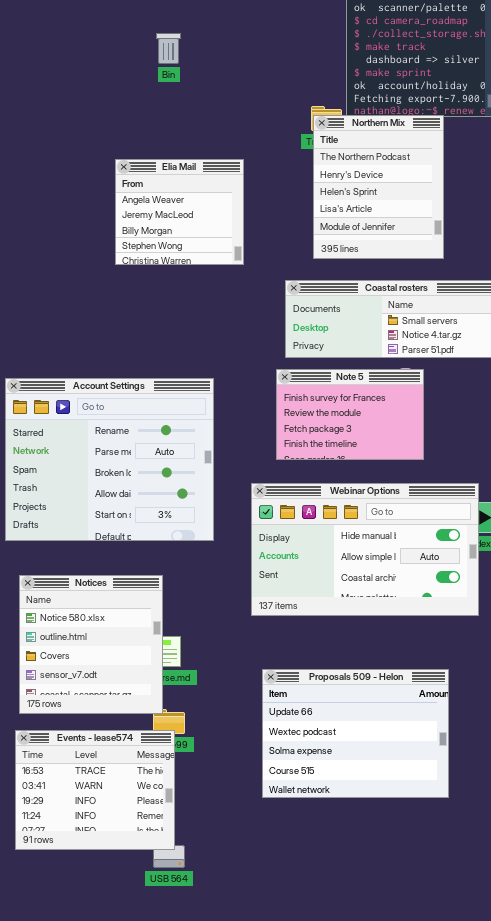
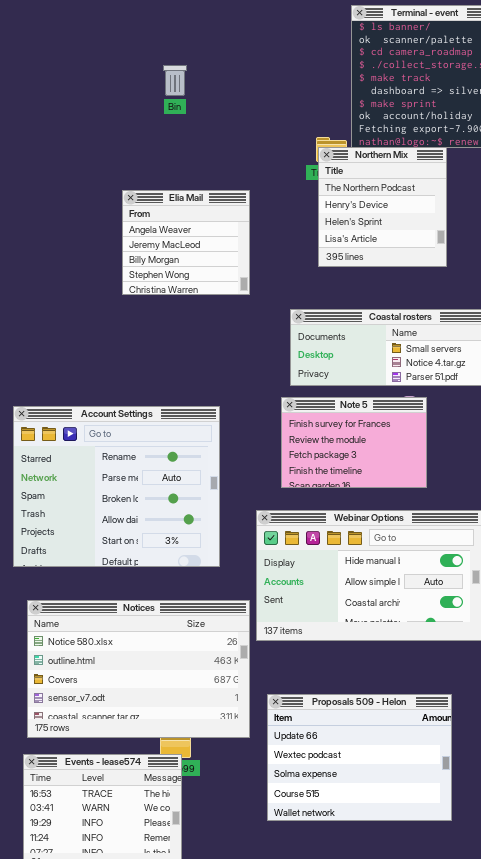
Northern Mix: [313,115,444,259] -> [318,147,447,267], resized
Notices: [19,575,163,714] -> [27,600,250,738], resized

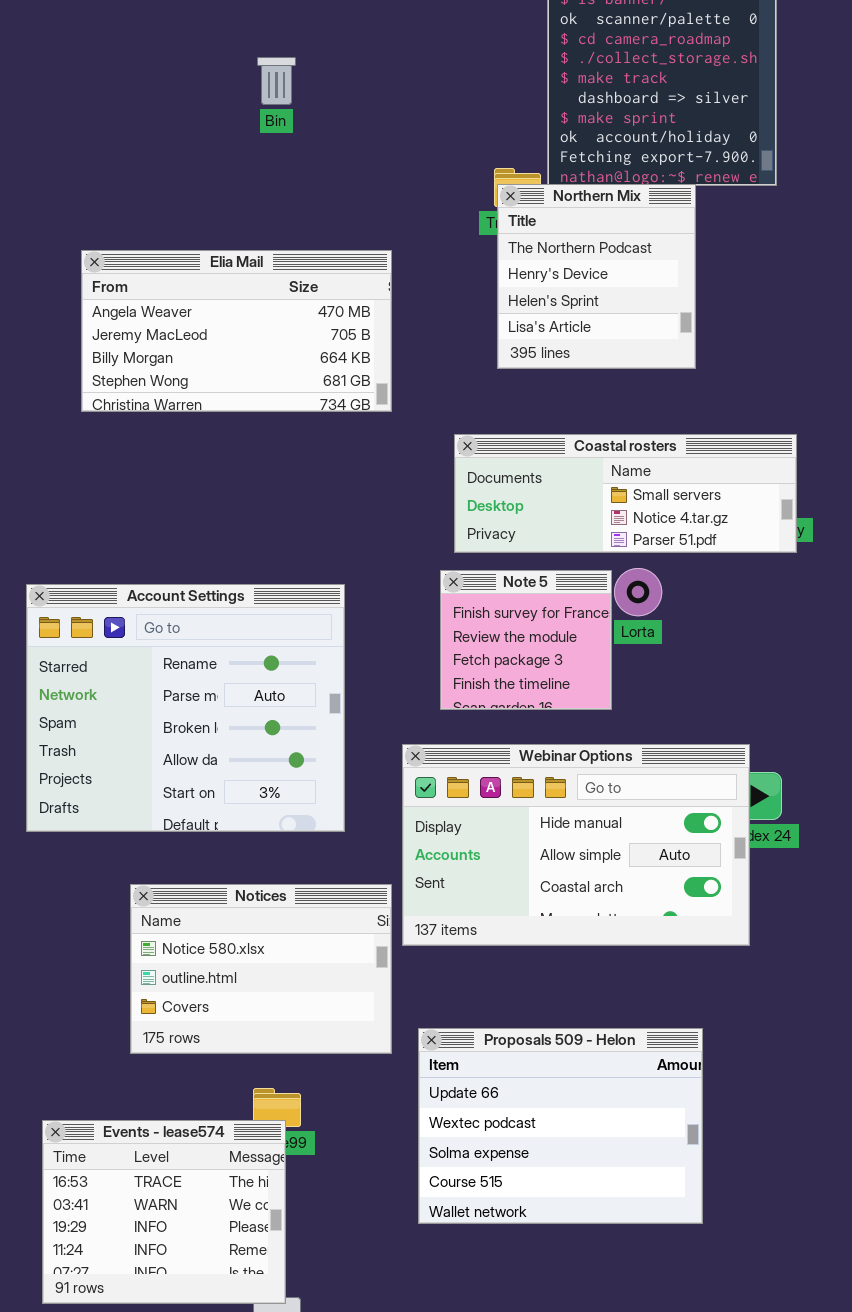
Elia Mail: [122,190,250,295] -> [81,250,392,412], resized
Note 5: [281,397,427,488] -> [440,570,612,710], resized
Notices: [27,600,250,738] -> [130,884,392,1054], resized

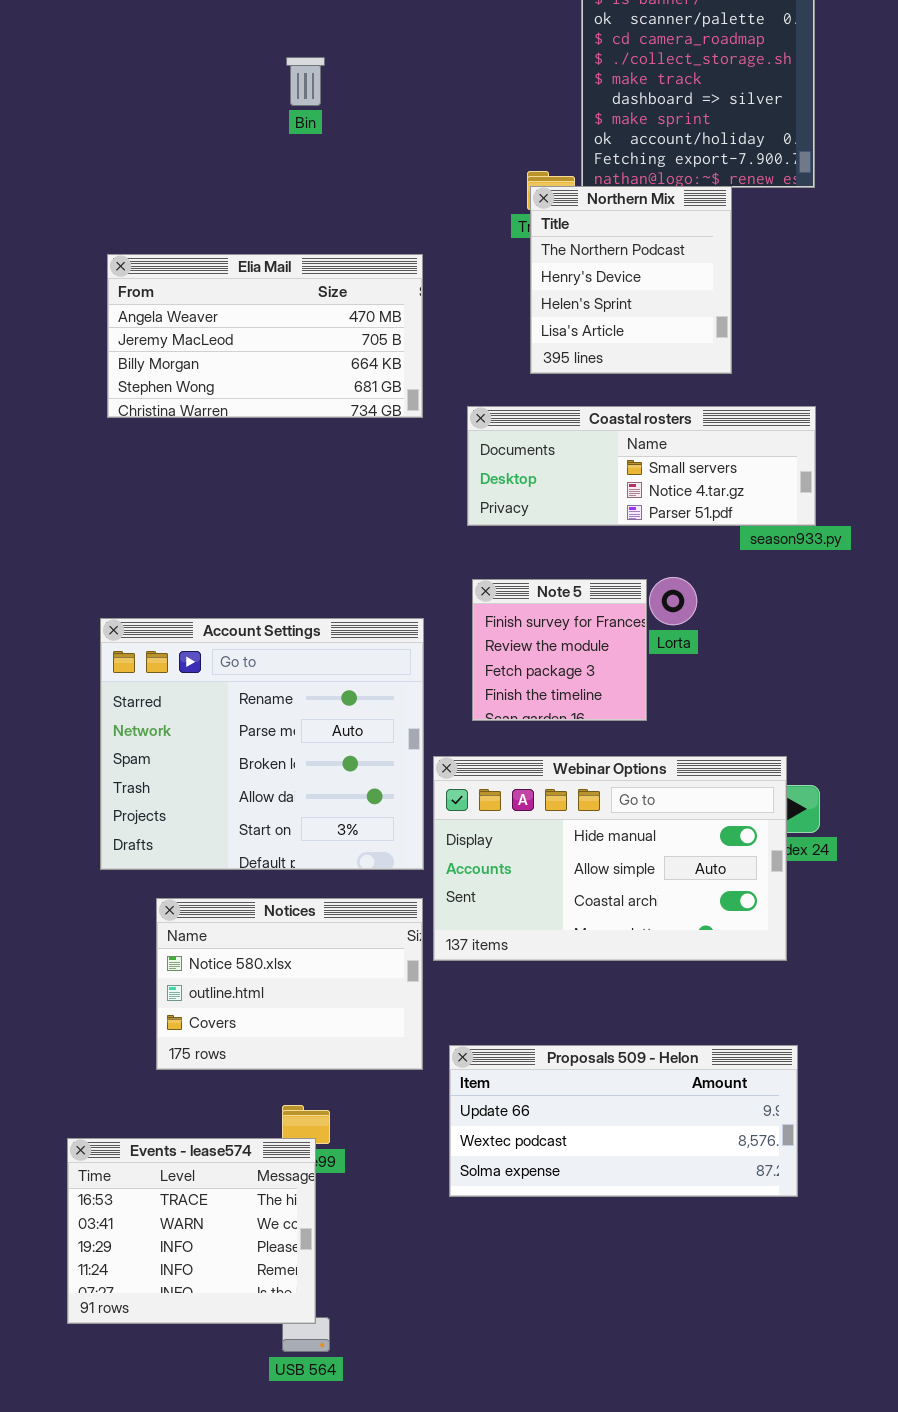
Coastal rosters: [454,434,797,553] -> [467,406,816,526], moved
Account Settings: [26,584,345,832] -> [100,618,424,870], moved
Proposals 509 - Helon: [418,1028,703,1224] -> [449,1045,798,1197], resized

